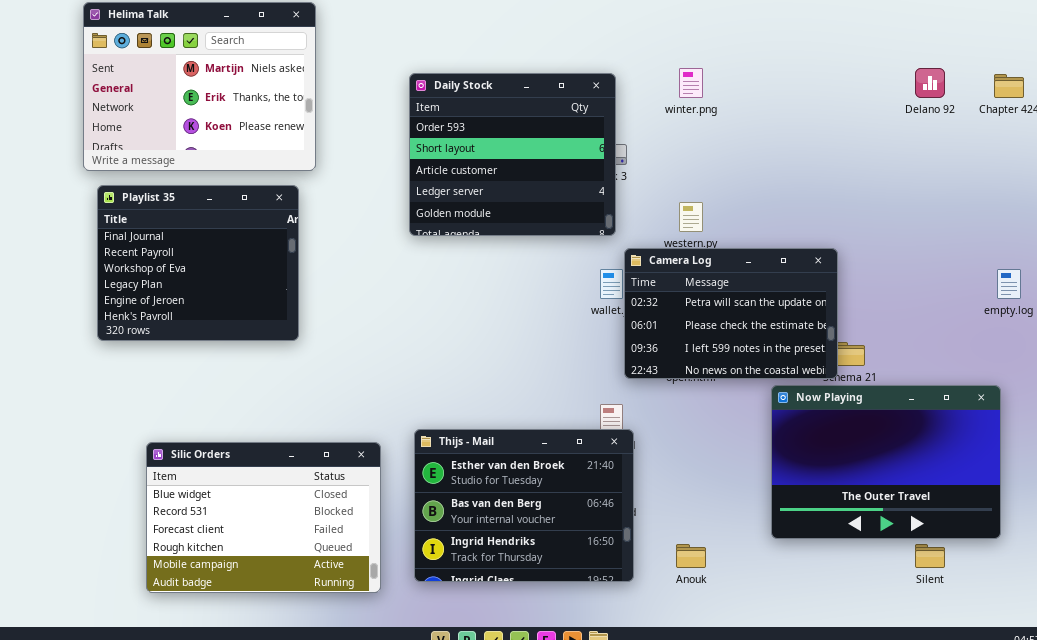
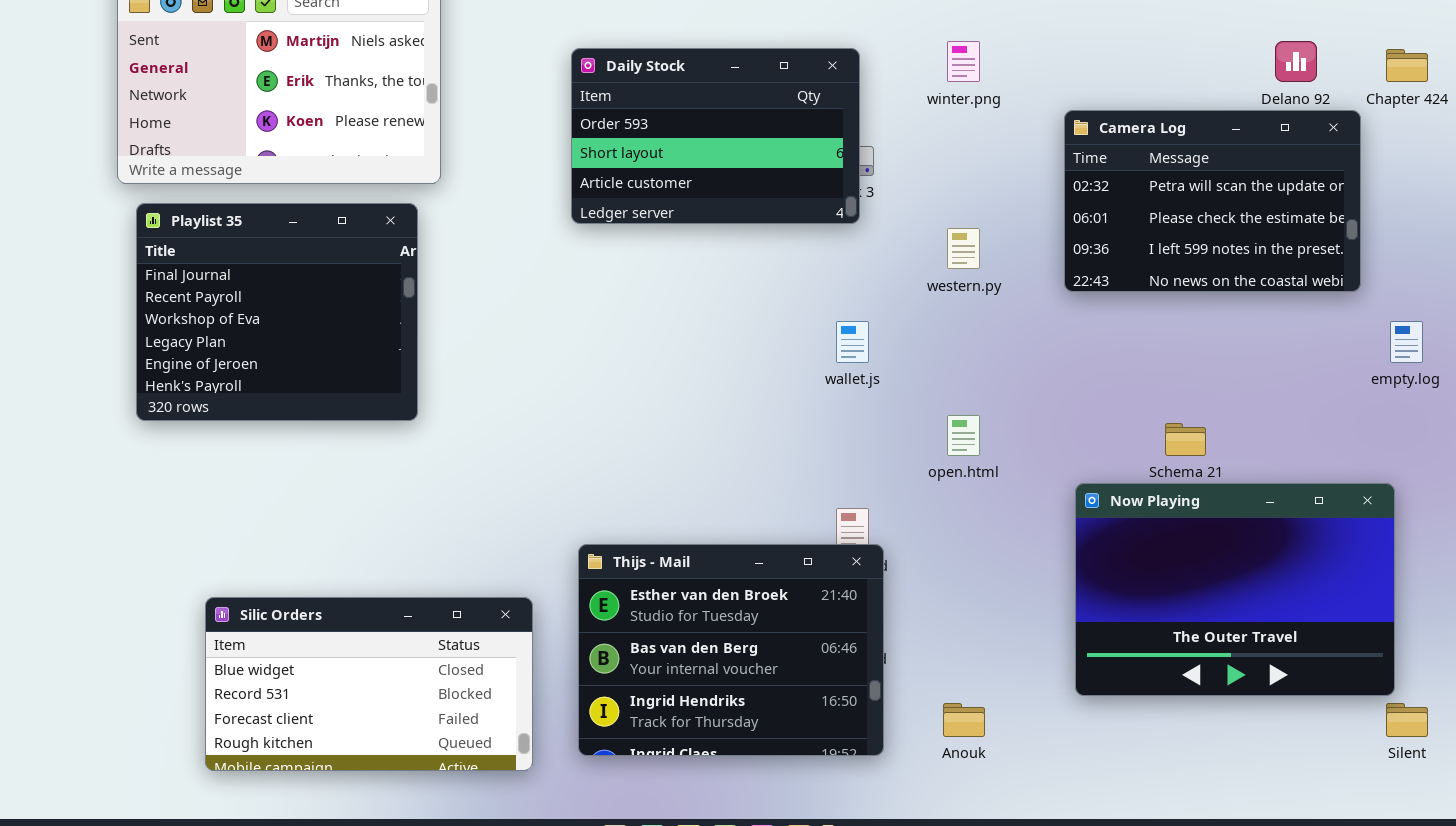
Daily Stock: [409,73,616,236] -> [571,48,860,224], resized
Camera Log: [624,248,838,379] -> [1064,110,1361,292], moved
Silic Orders: [146,442,381,593] -> [205,597,533,771], resized
Silent: [915,544,945,568] -> [1386,703,1428,737], moved

